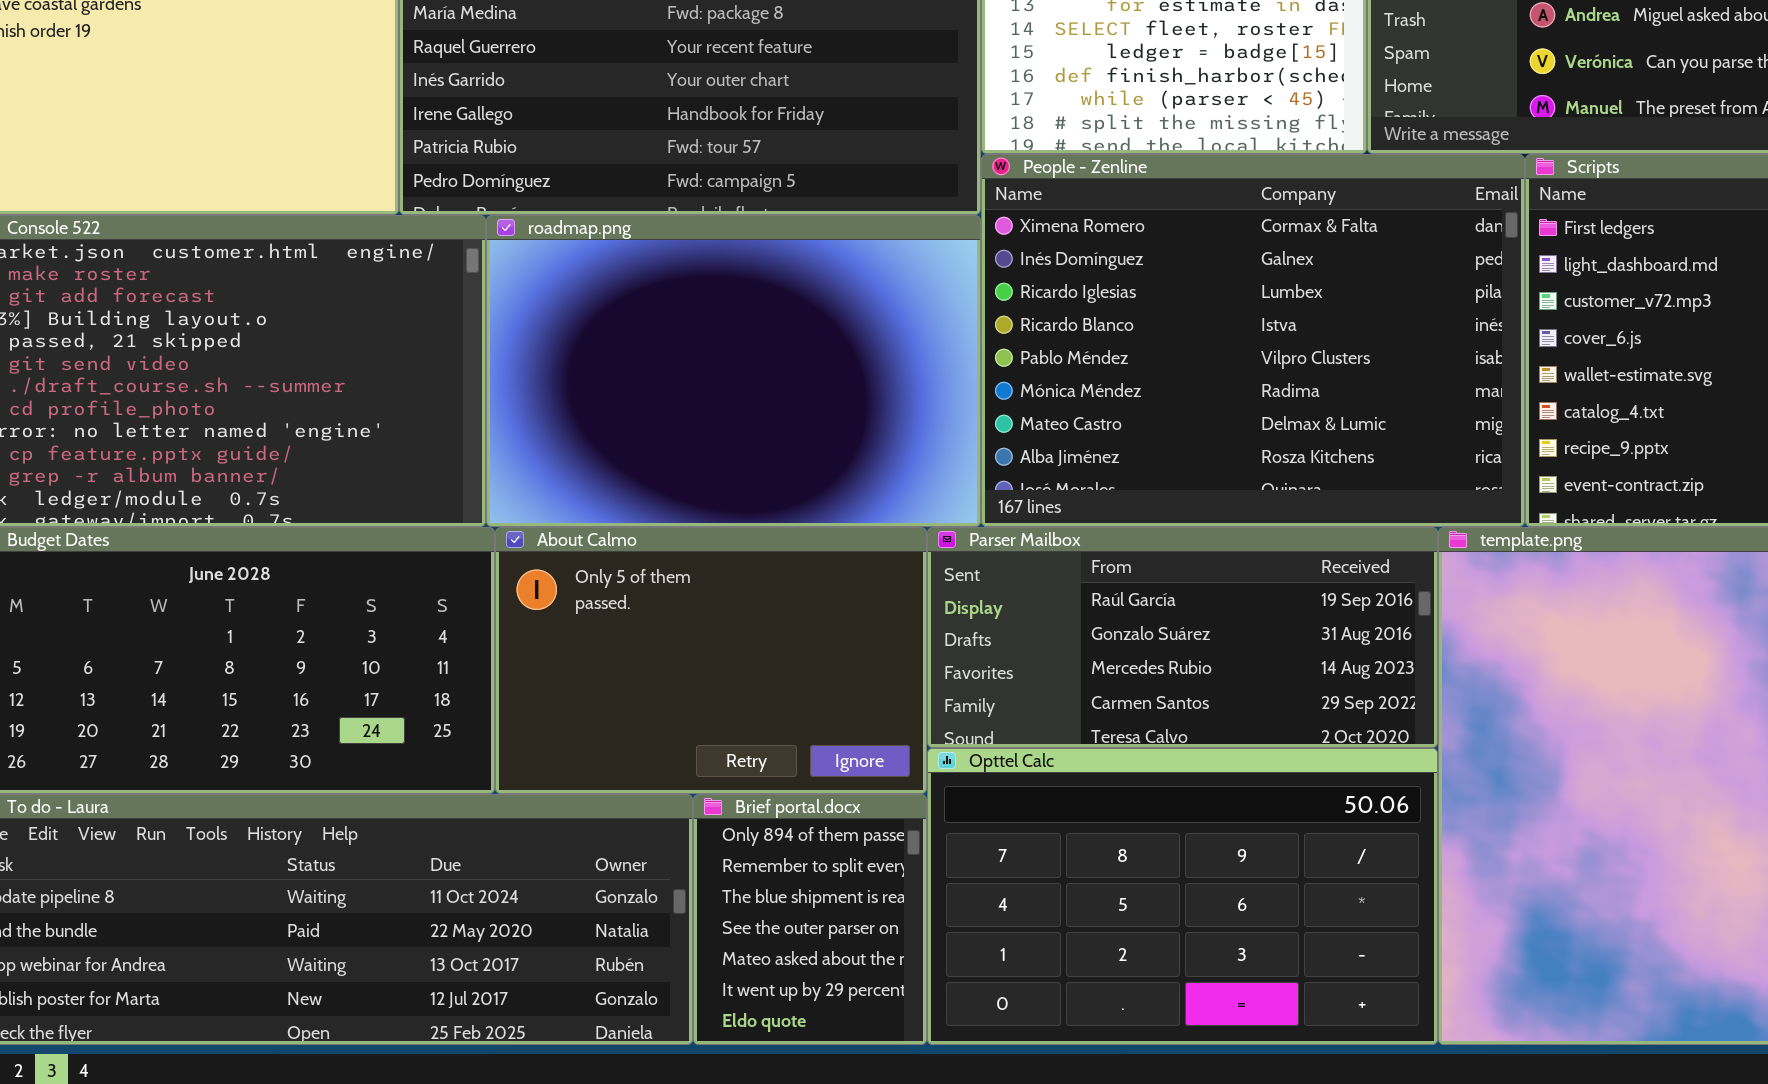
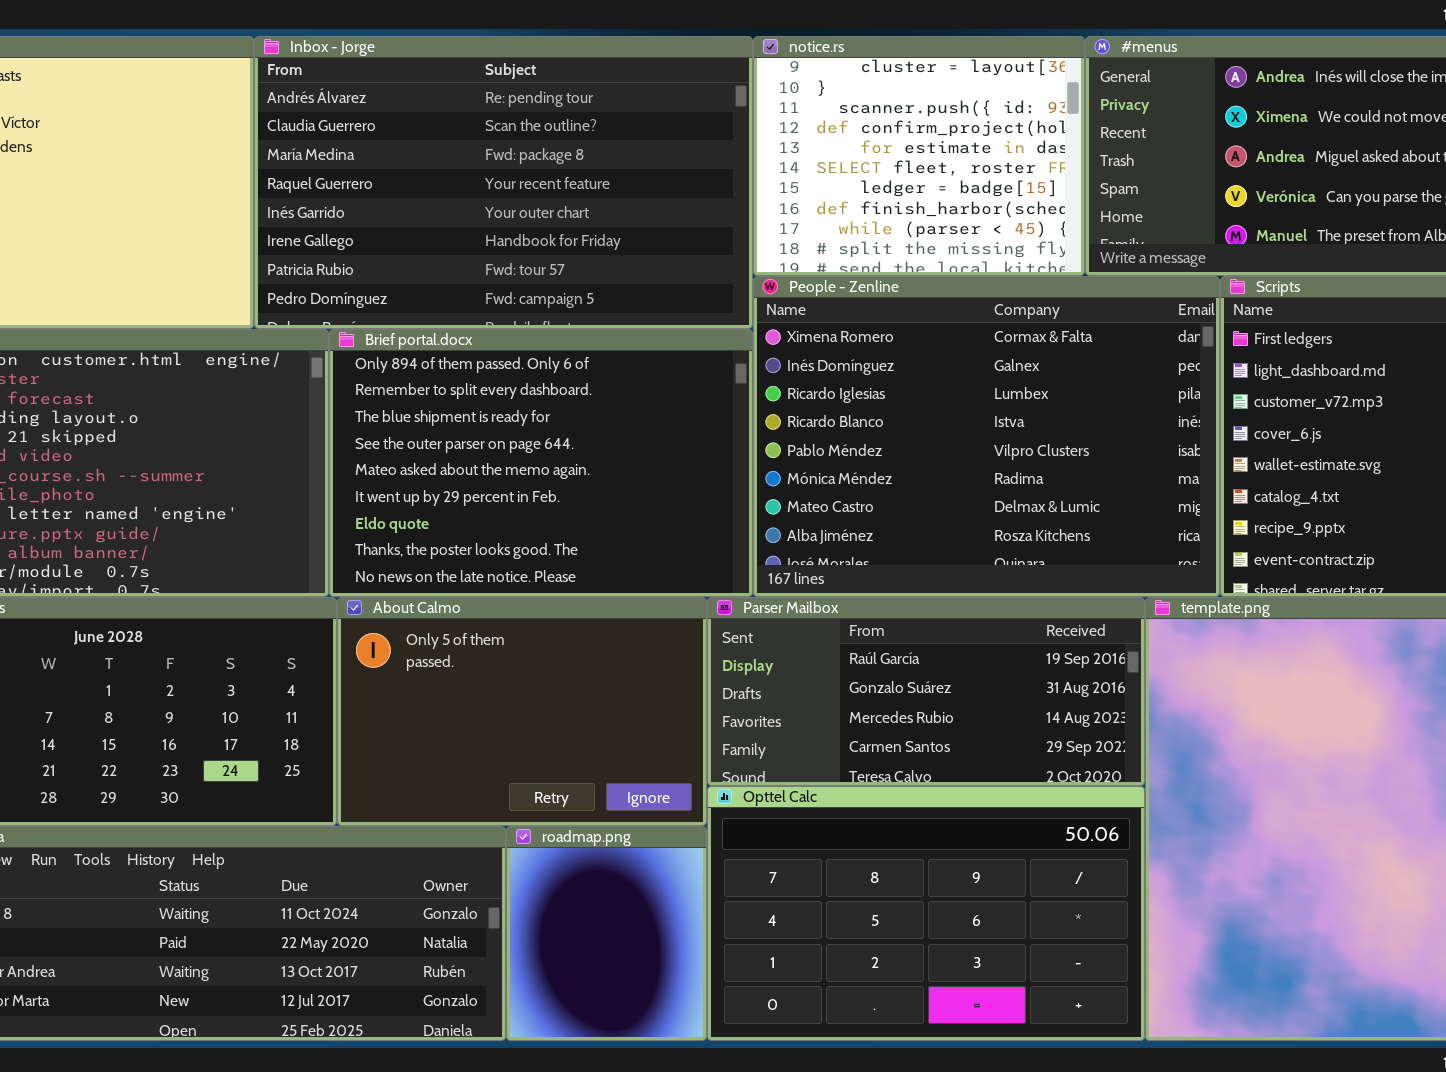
roadmap.png: [486,215,981,527] -> [506,826,707,1041], moved, resized
Brief portal.docx: [693,794,927,1045] -> [329,329,753,597], moved, resized

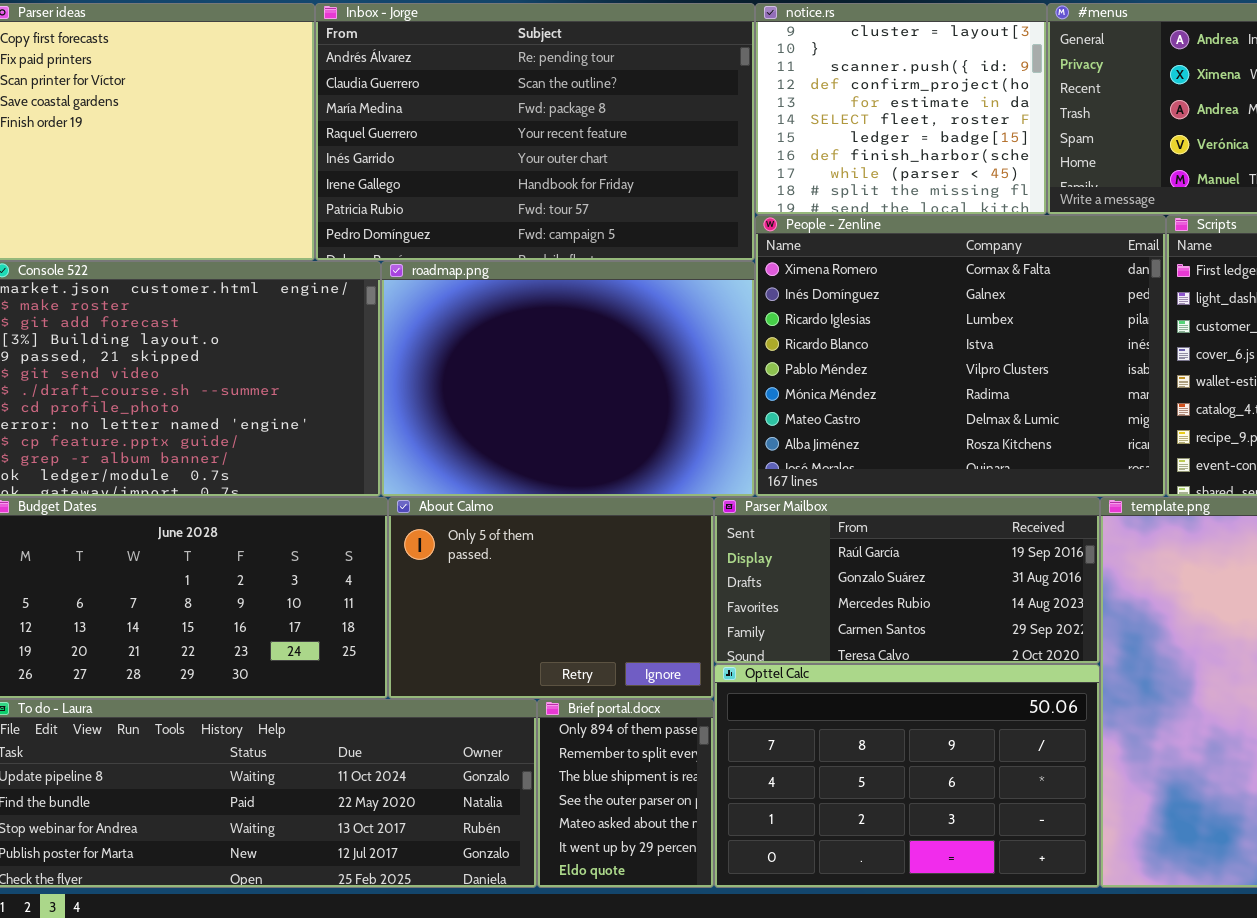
Brief portal.docx: [329,329,753,597] -> [537,699,714,888], moved, resized
roadmap.png: [506,826,707,1041] -> [381,261,755,497], moved, resized

